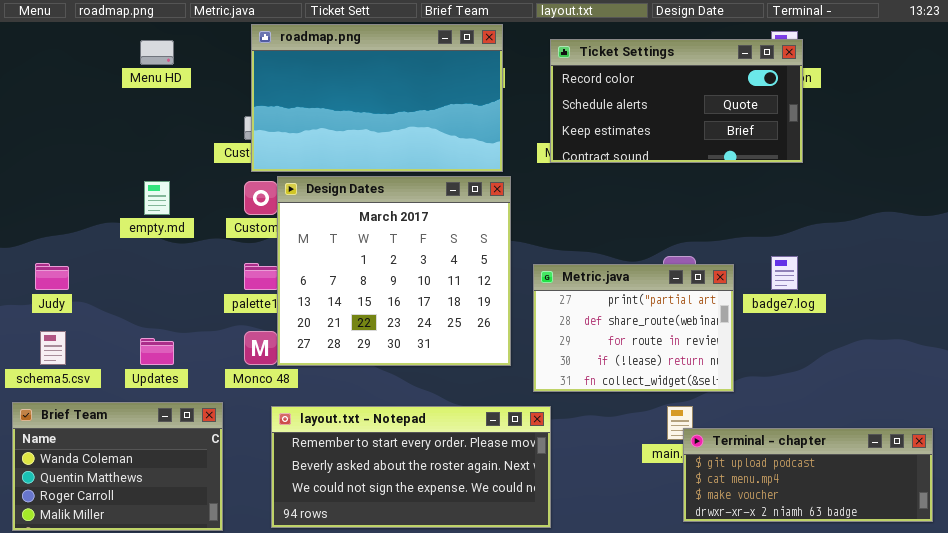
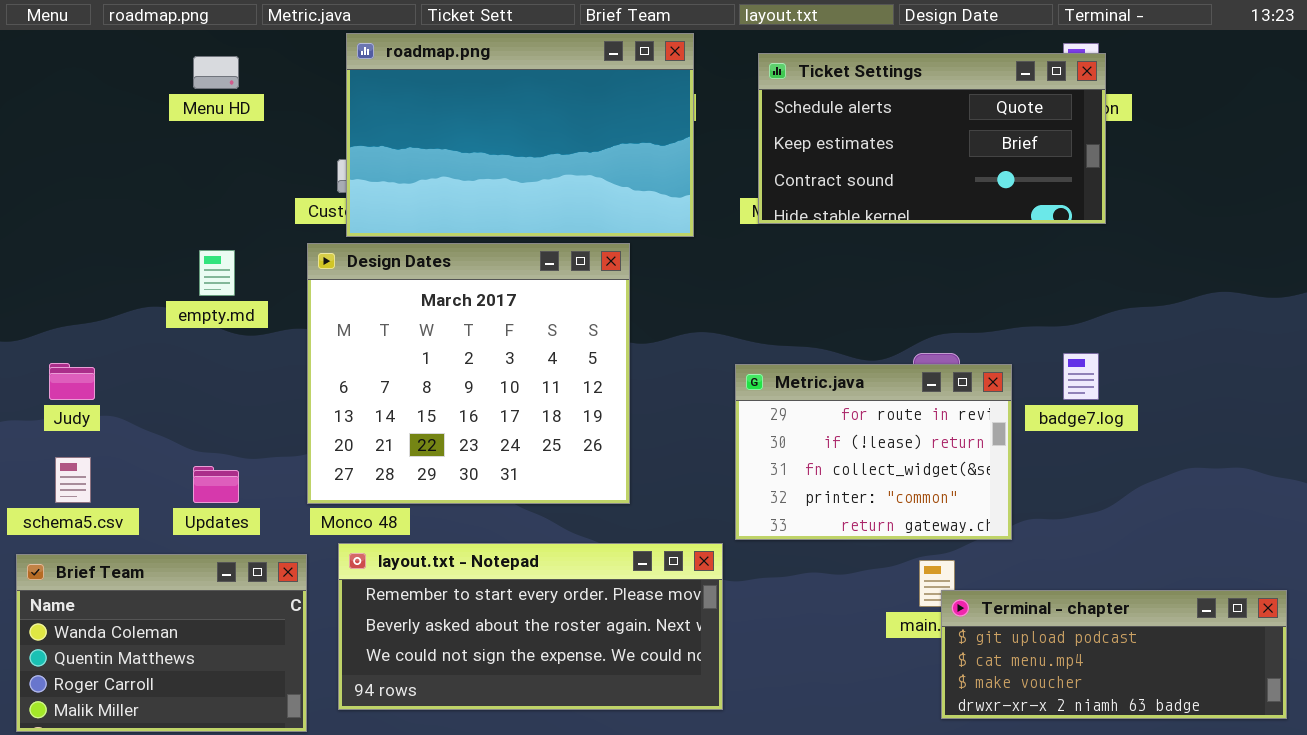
Ticket Settings: [550,39,803,163] -> [758,53,1106,224], scrolled down 1 row
Design Dates: [277,176,511,366] -> [307,243,630,504], moved
Metric.java: [533,264,734,392] -> [735,364,1012,540], scrolled down 2 rows
layout.txt - Notepad: [271,406,551,528] -> [338,543,723,710], moved

